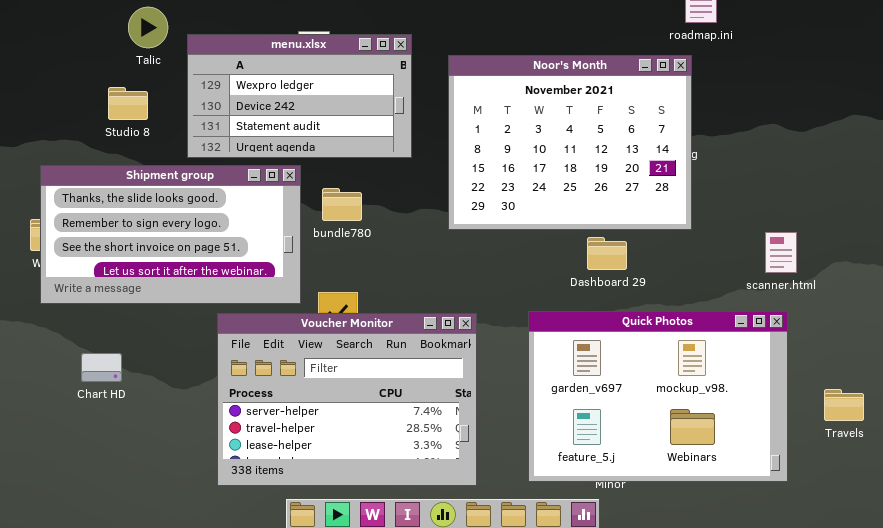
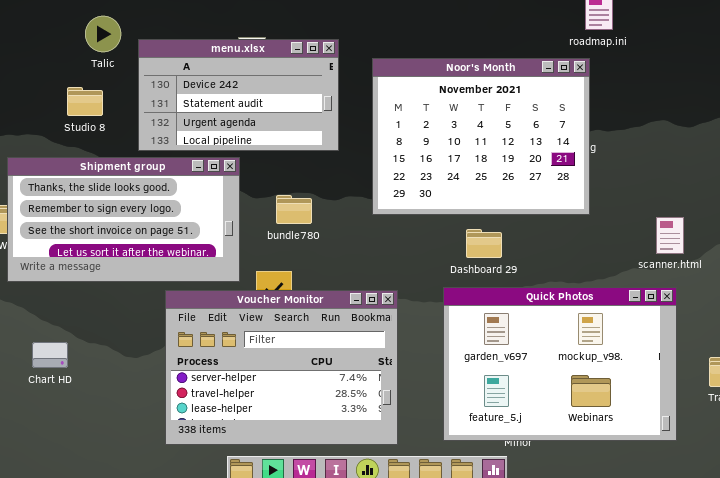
menu.xlsx: [187,34,412,158] -> [138,39,339,151], scrolled down 1 row
bundle780: [322,188,362,221] -> [276,195,312,224], moved
Dashboard 29: [587,237,627,270] -> [466,229,502,258], moved
Chart HD: [81,353,122,382] -> [32,342,68,368], moved

